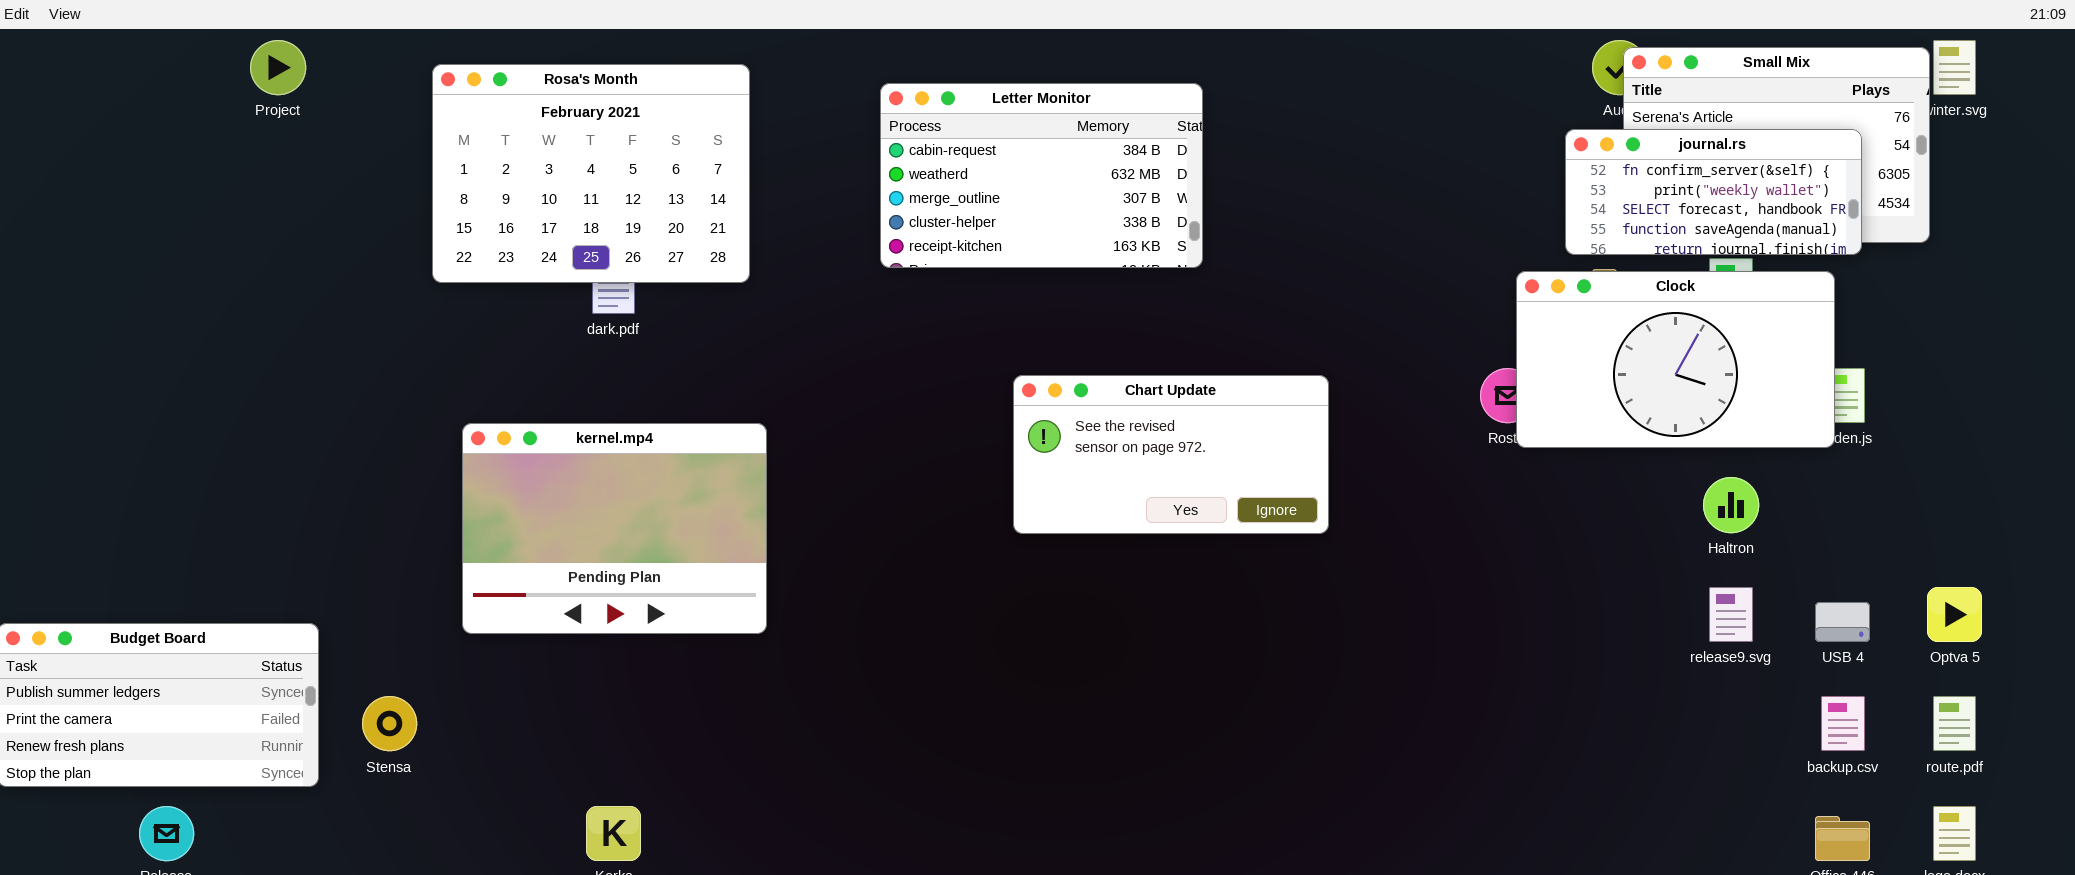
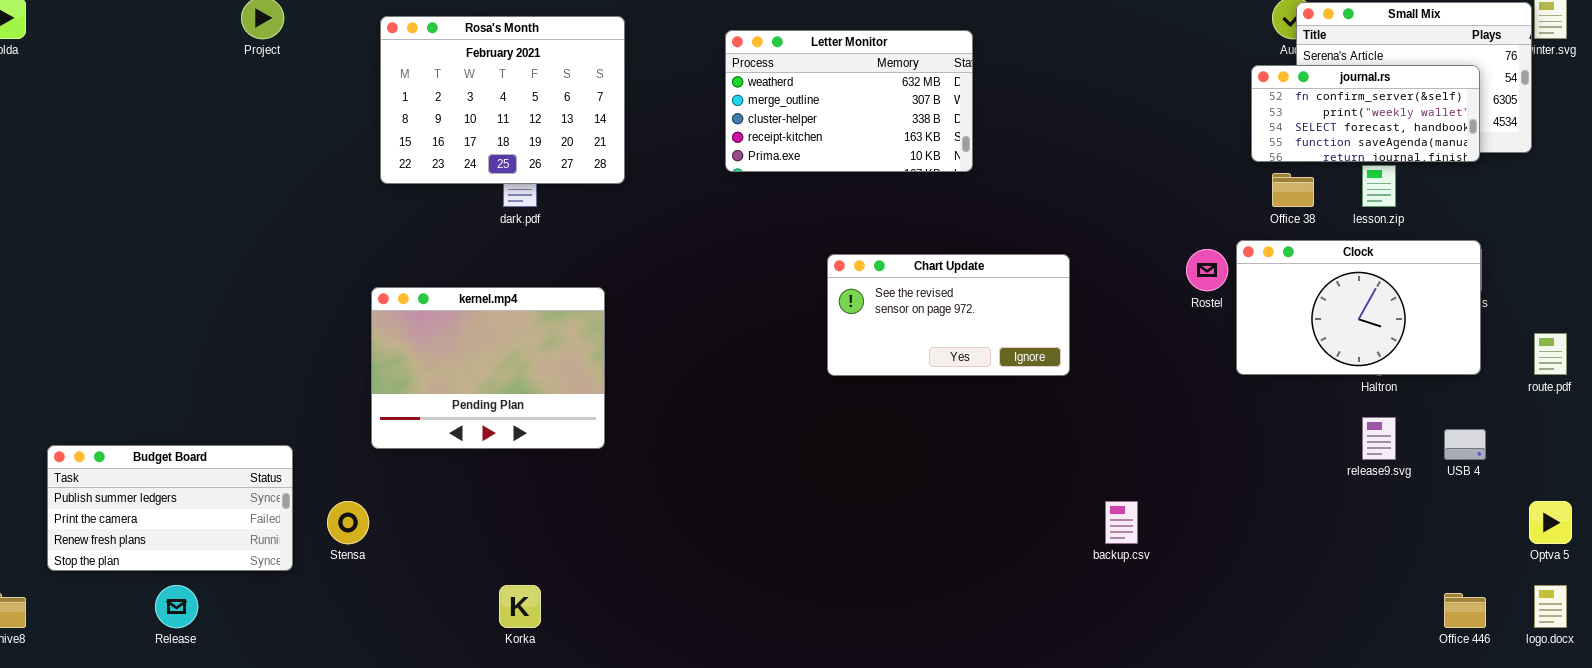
Letter Monitor: [880,83,1203,268] -> [725,30,973,172], scrolled down 1 row
Clock: [1516,271,1835,448] -> [1236,240,1481,375], moved
kernel.mp4: [462,423,767,634] -> [371,287,605,449], moved
Optva 5: [1927,587,1982,642] -> [1529,501,1572,544], moved
backup.csv: [1821,696,1865,751] -> [1105,501,1138,544], moved
route.pdf: [1933,696,1976,751] -> [1534,333,1567,375], moved

